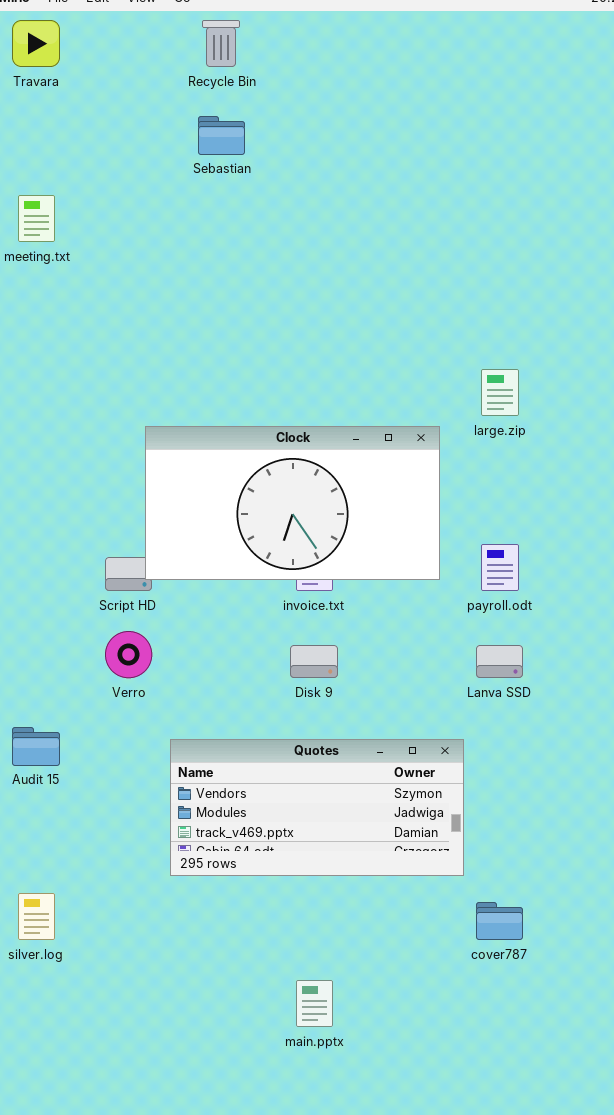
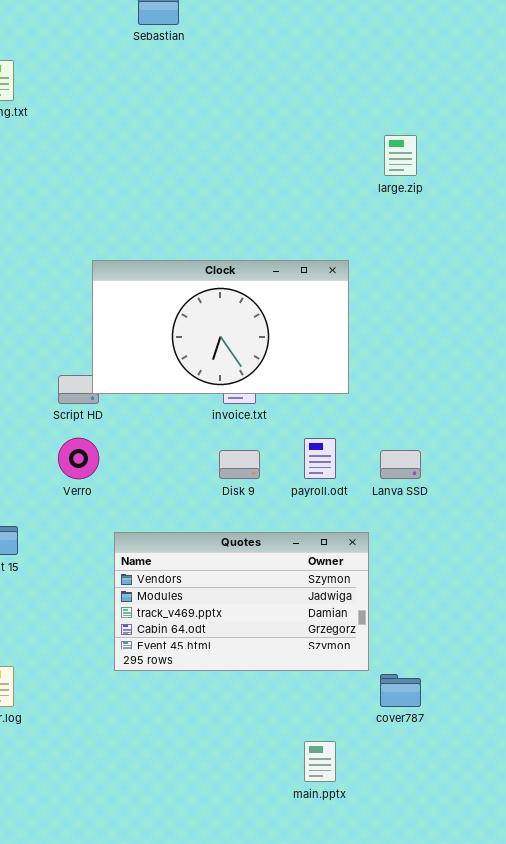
large.zip: [481,369,519,416] -> [384,135,417,176], moved
payroll.odt: [481,544,519,591] -> [304,438,336,479], moved
Quotes: [170,739,464,876] -> [114,532,369,671], resized
main.pptx: [296,980,333,1027] -> [304,741,336,782], moved

